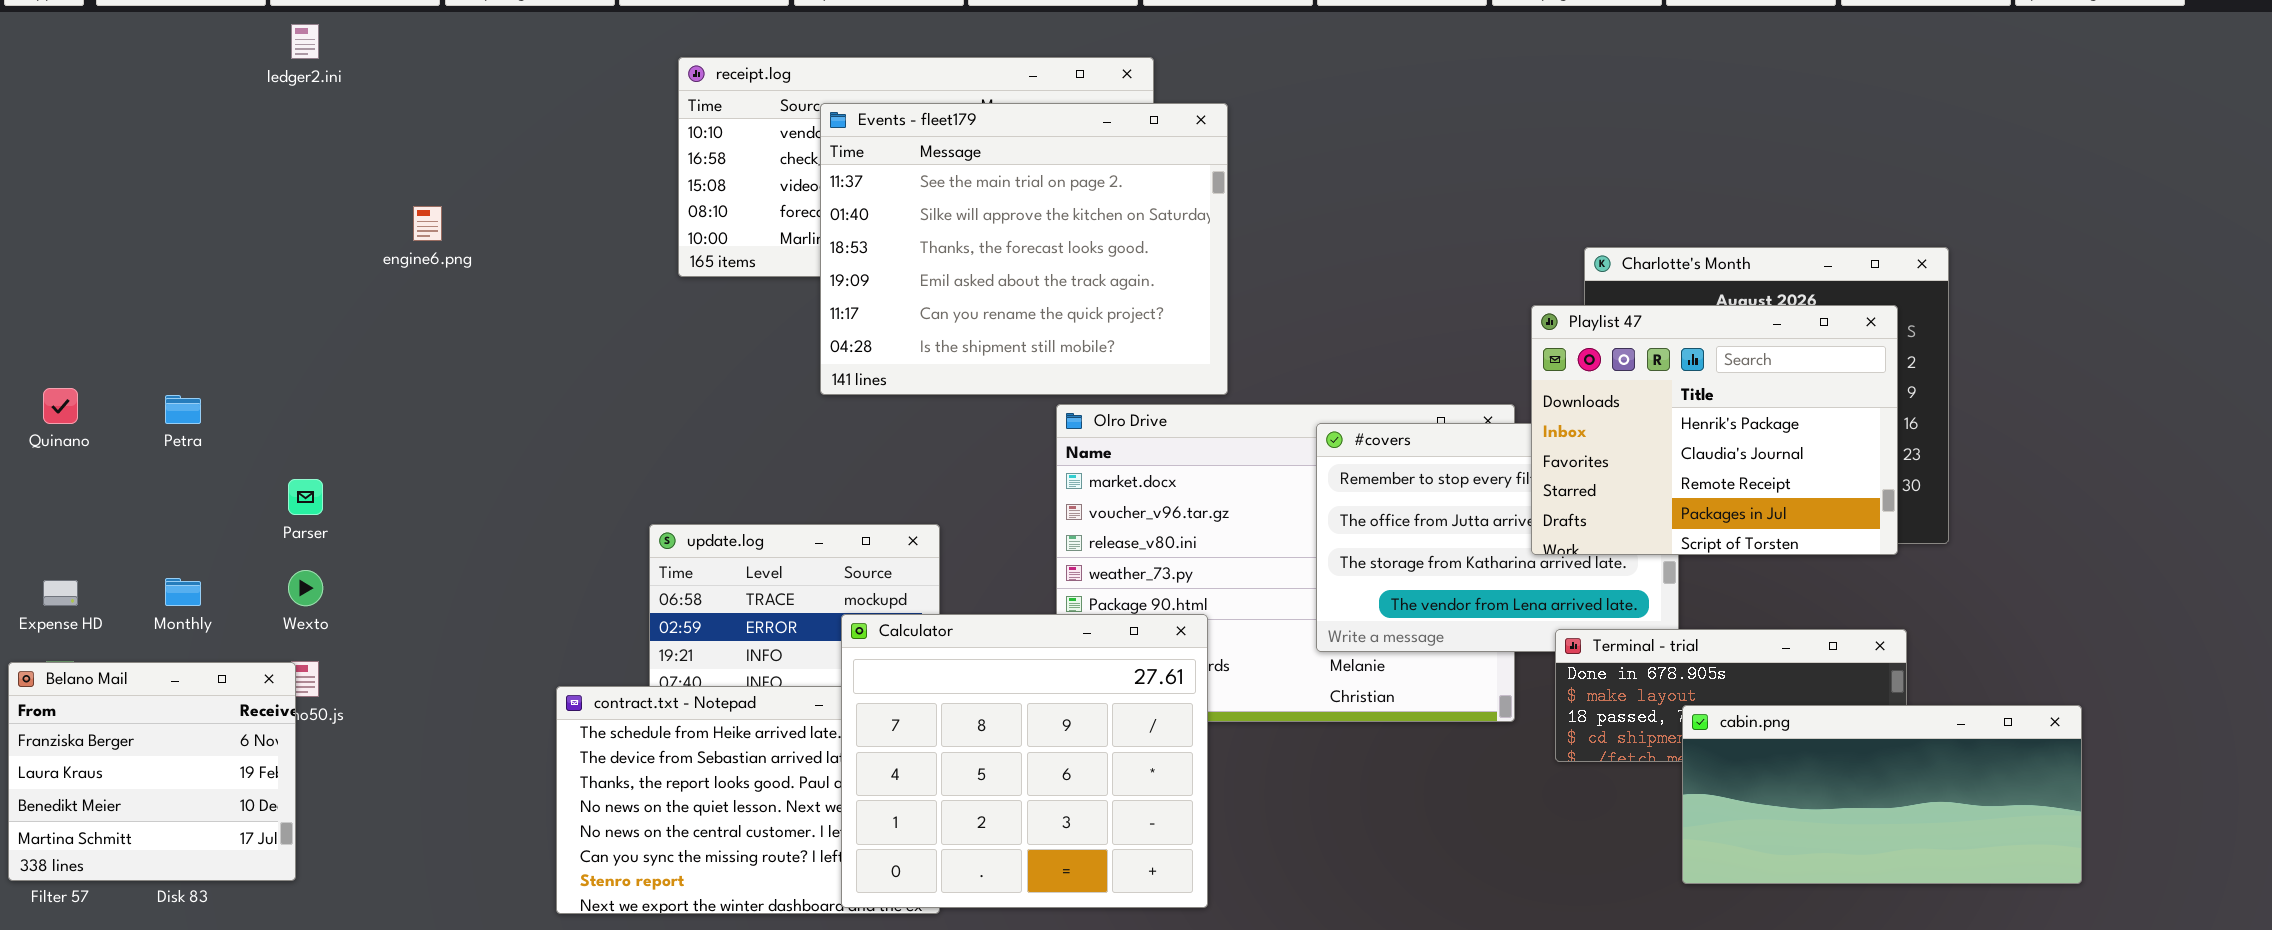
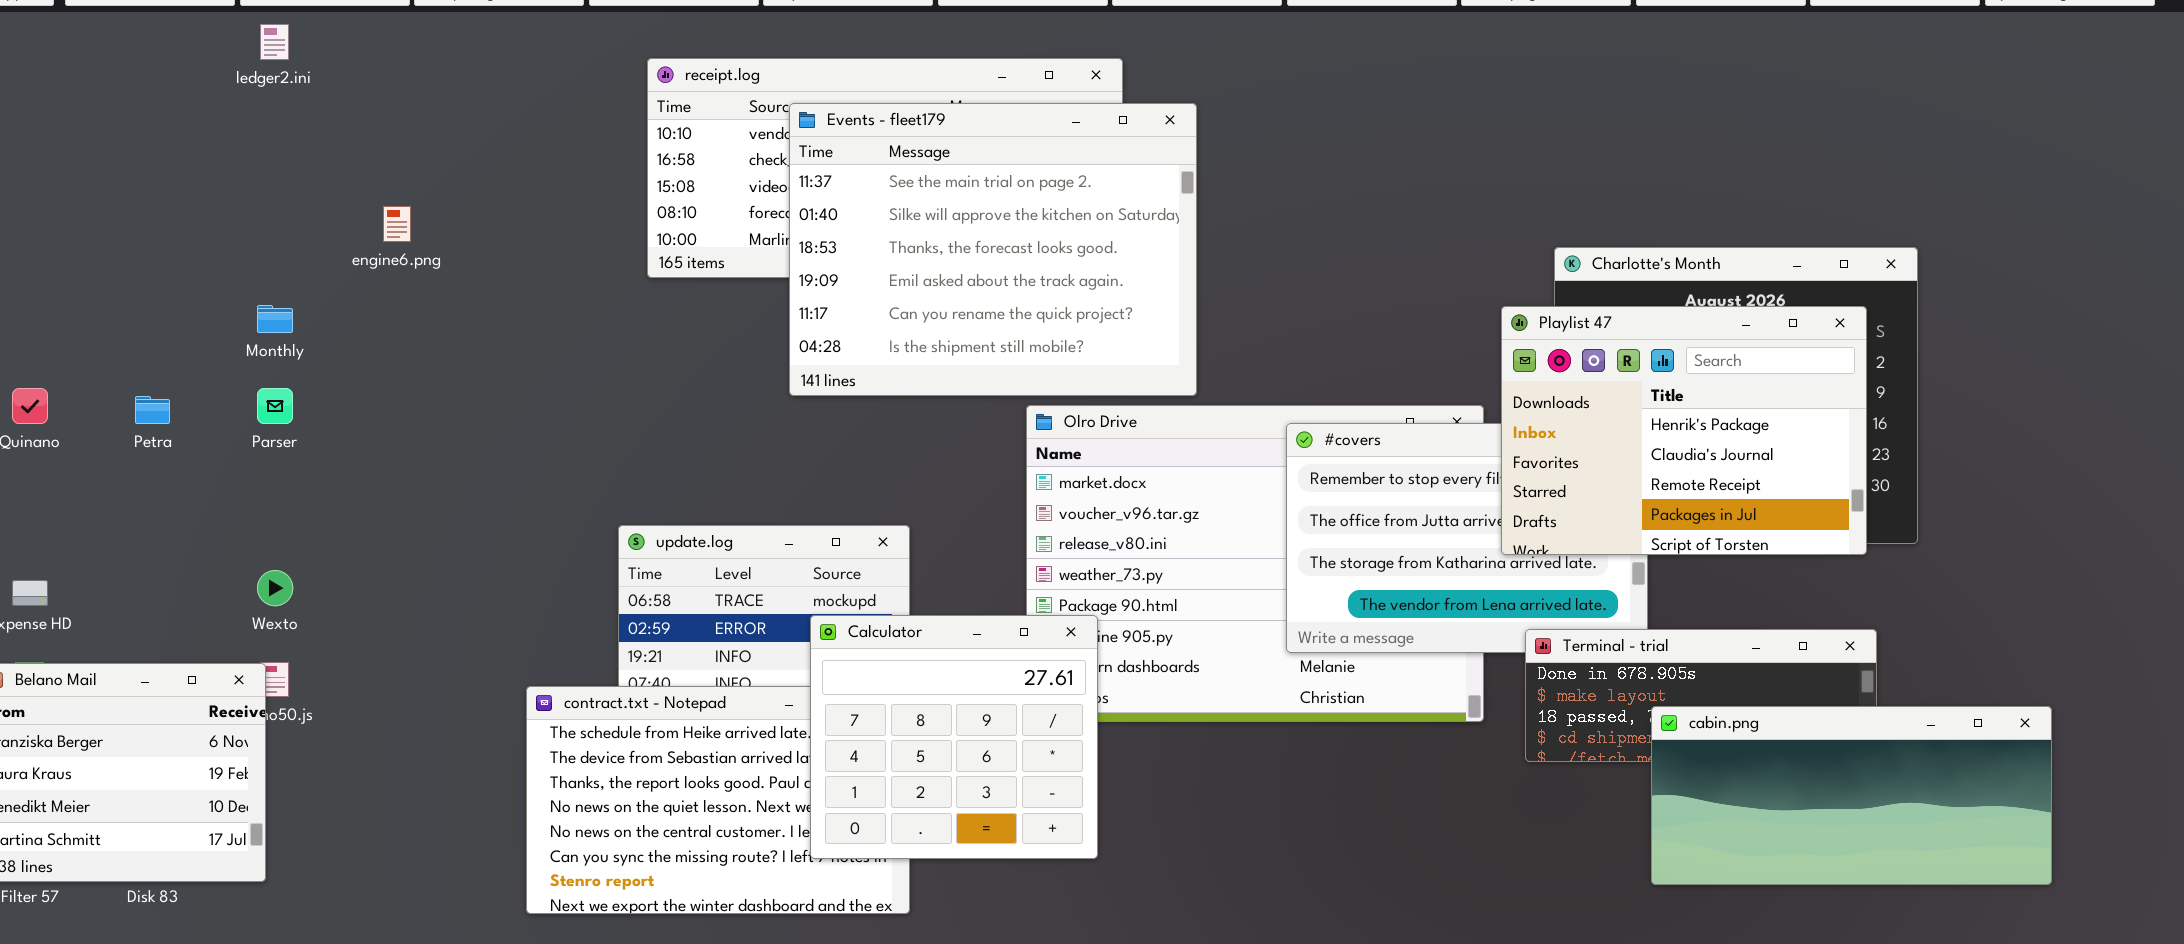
Parser: [288,479,323,515] -> [257,388,293,424], moved
Monthly: [165,578,201,606] -> [257,305,293,333], moved
Calculator: [841,614,1208,908] -> [810,615,1098,859], resized

